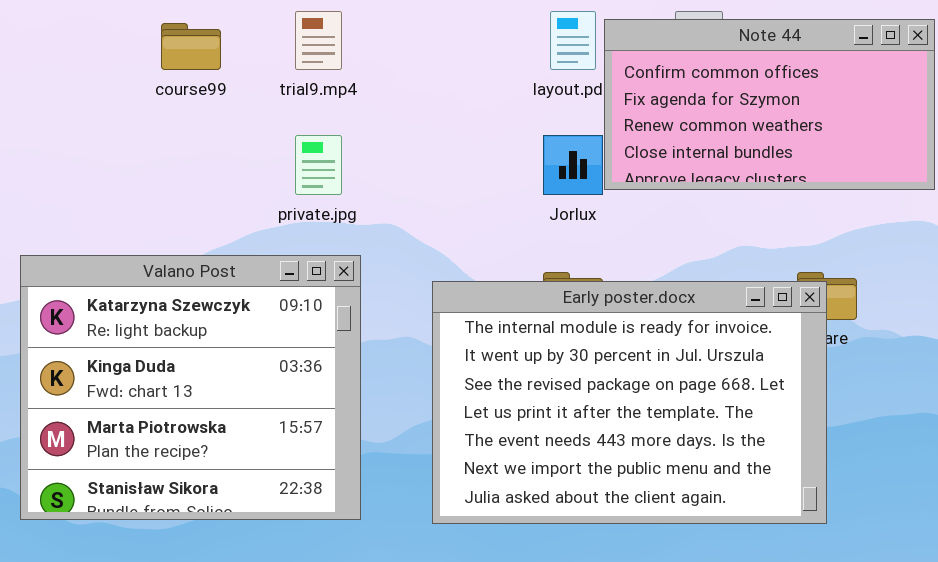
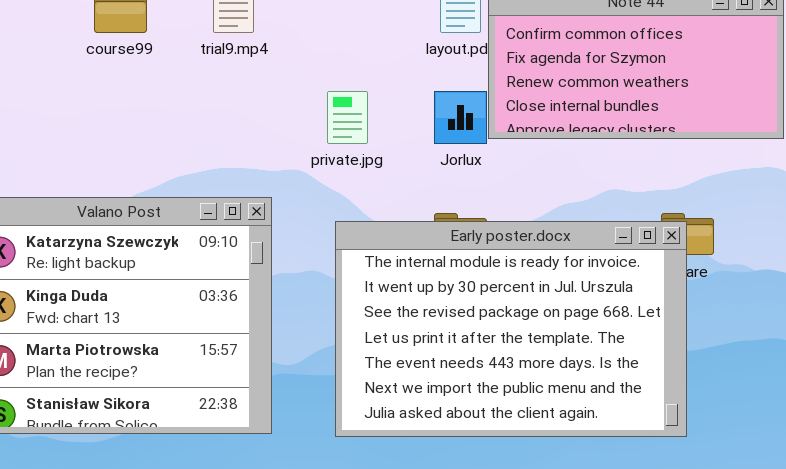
private.jpg: [295,135,342,195] -> [327,91,368,144], moved

